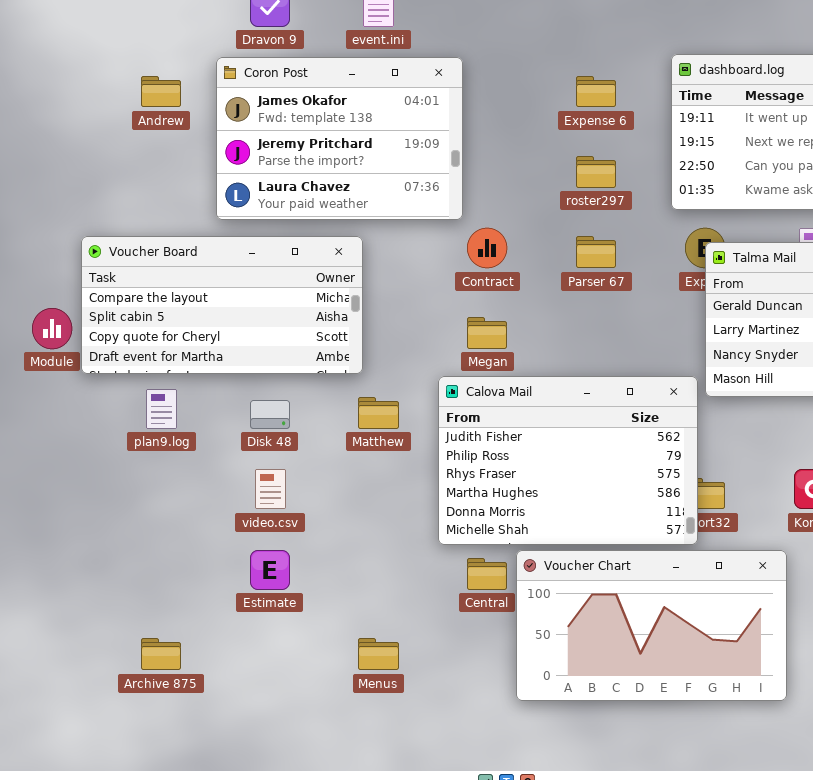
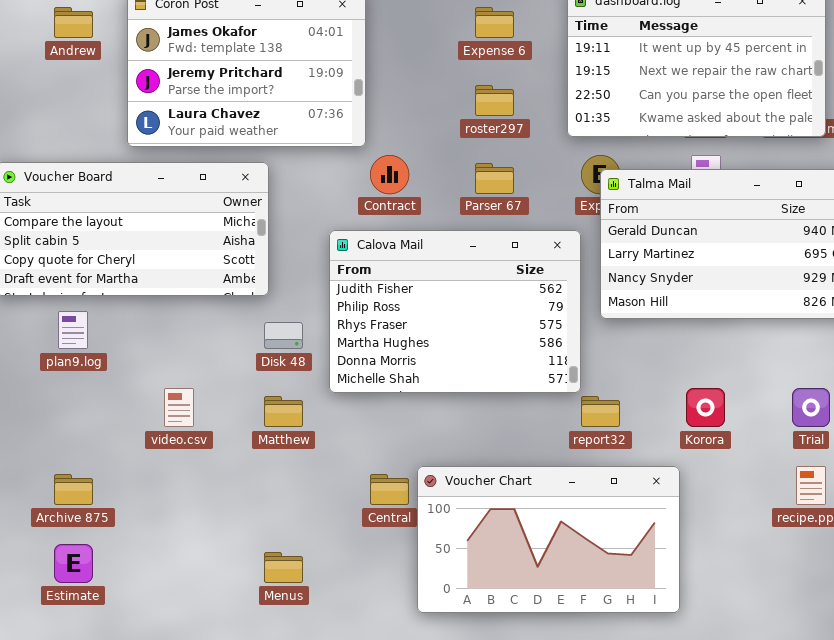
Calova Mail: [438,376,698,545] -> [329,230,581,393], moved
Matthew: [358,397,399,429] -> [264,396,303,427], moved
Disk 48: [250,400,290,429] -> [264,322,303,349], moved
Estimate: [250,550,290,590] -> [54,544,93,583], moved
Archive 875: [141,638,181,670] -> [54,474,93,505], moved

